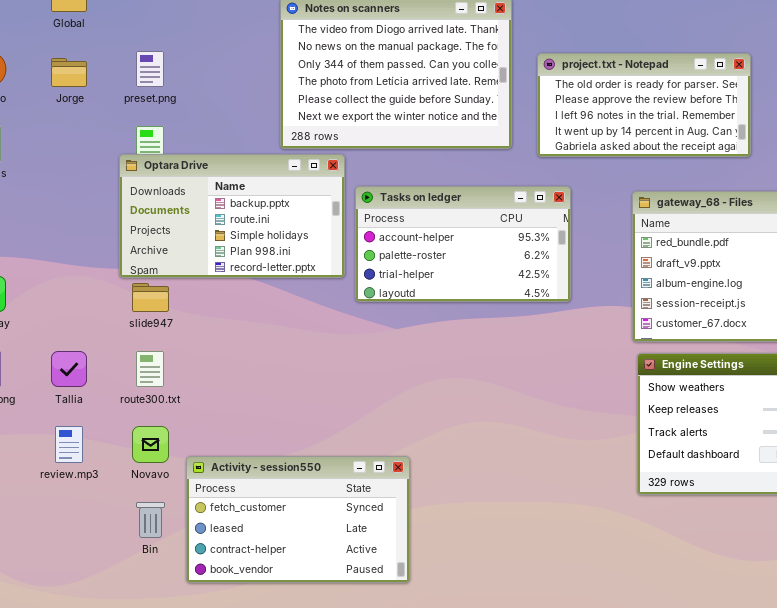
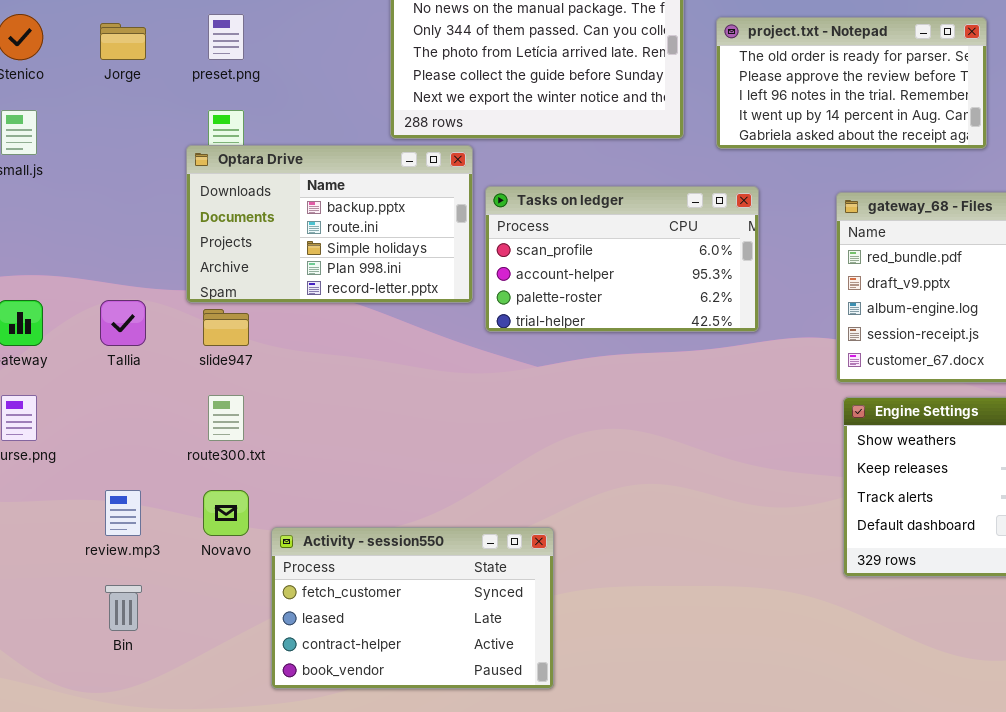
Tasks on ledger: [355,186,571,302] -> [485,186,759,332], scrolled up 1 row
Tallia: [51,351,87,387] -> [100,300,146,346], moved
Bin: [136,502,165,538] -> [105,585,142,631], moved

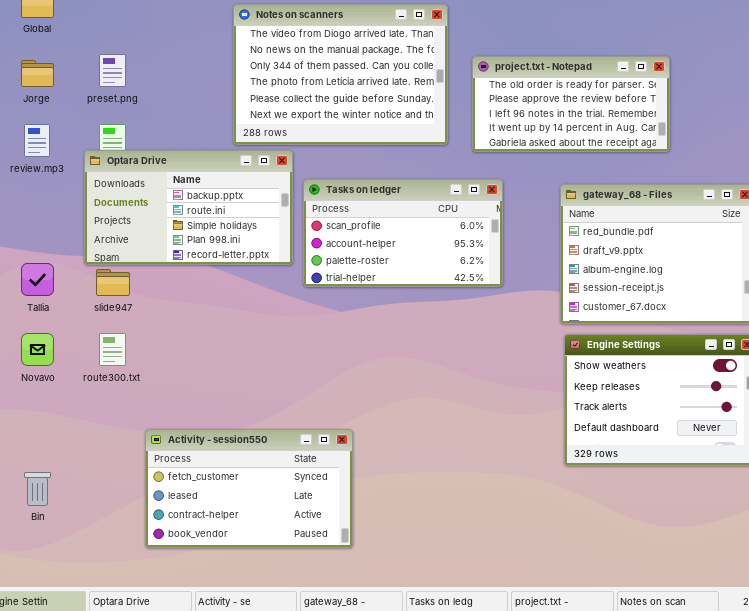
review.mp3: [105,490,141,536] -> [24,124,50,157], moved
Novavo: [203,490,249,536] -> [21,333,54,366], moved

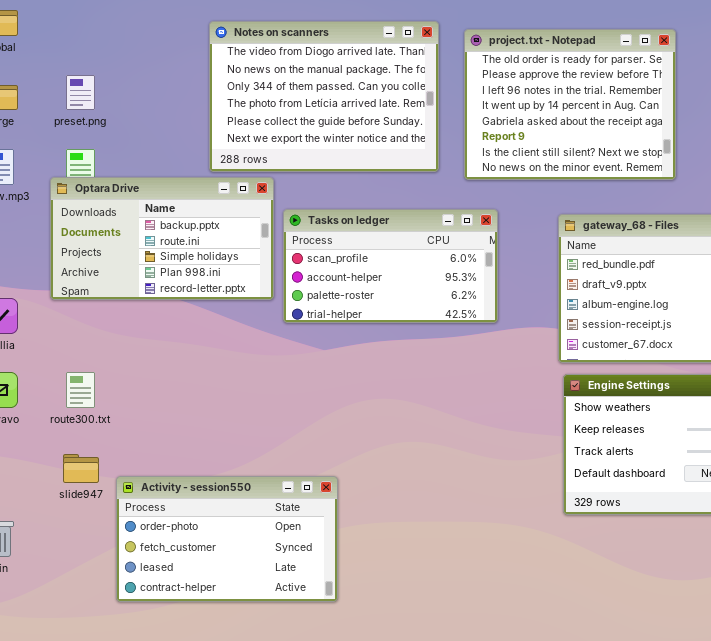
project.txt - Notepad: [472,56,670,152] -> [464,29,676,180], resized
slide947: [96,269,130,296] -> [63,454,99,483], moved
Activity - session550: [145,429,353,548] -> [116,476,338,602], scrolled up 1 row

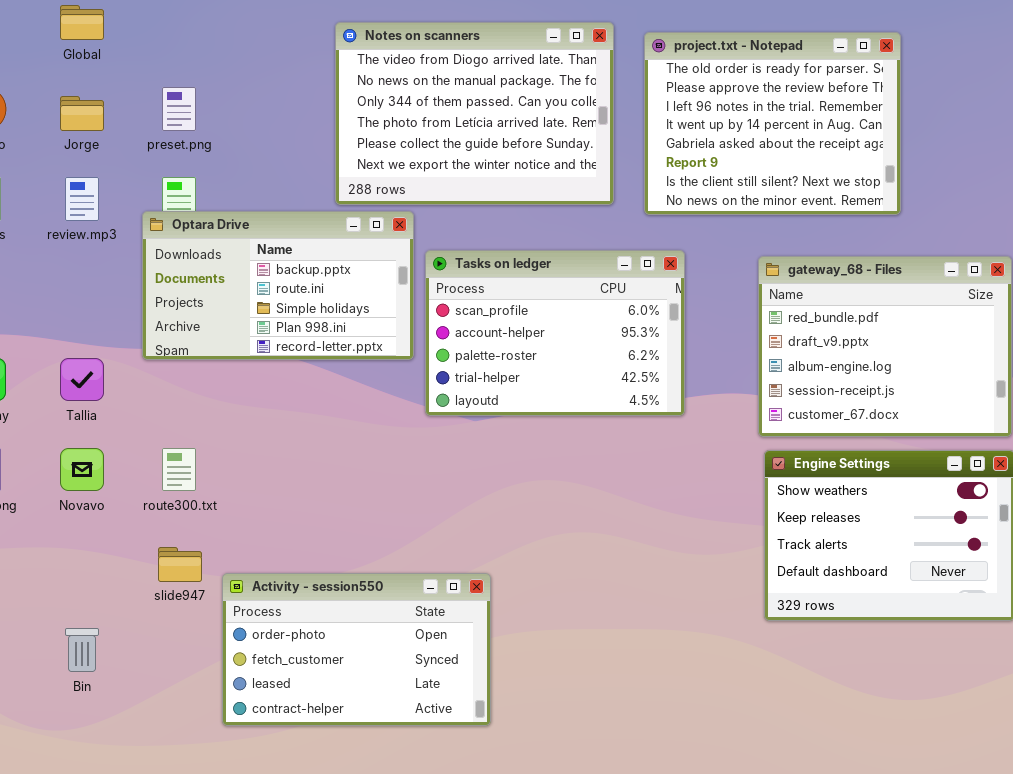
Tasks on ledger: [283,209,498,323] -> [425,250,685,416], resized

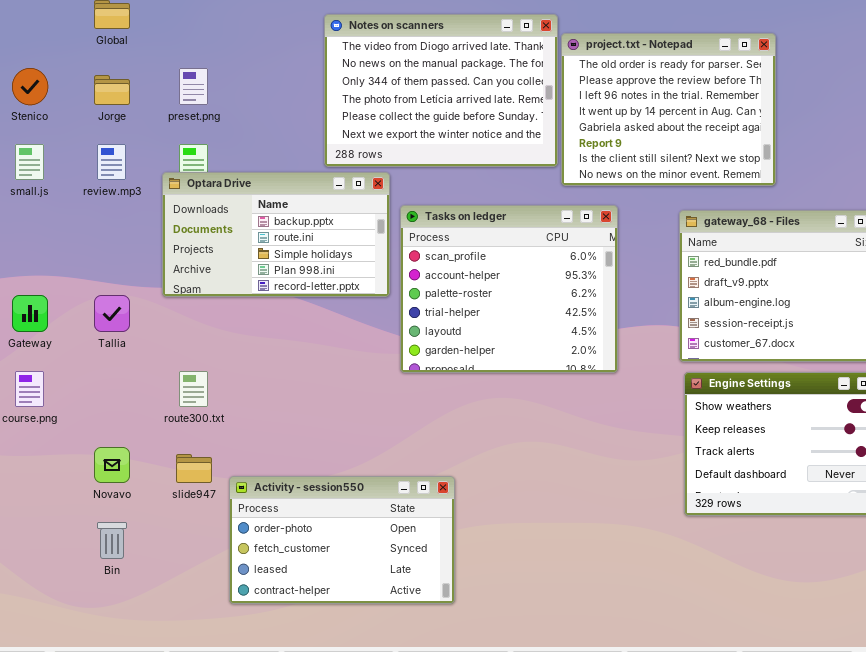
project.txt - Notepad: [644,32,901,215] -> [561,33,776,186], moved
Tasks on ledger: [425,250,685,416] -> [400,205,618,373], resized
Novavo: [60,448,104,491] -> [94,447,130,483], moved

